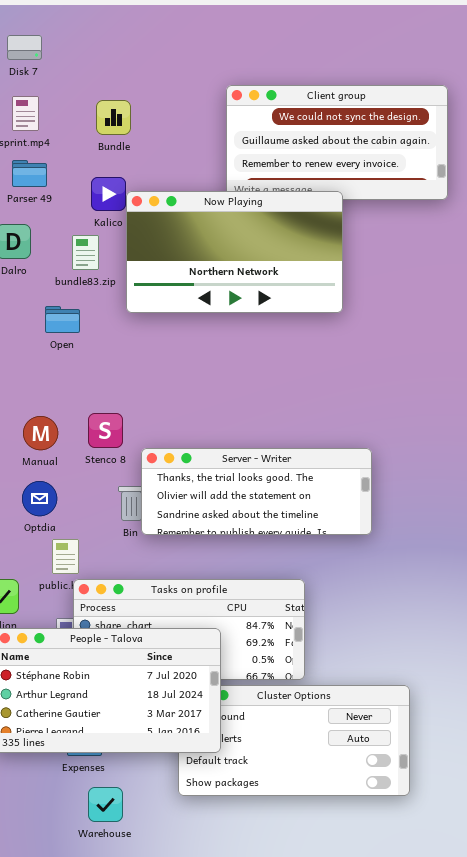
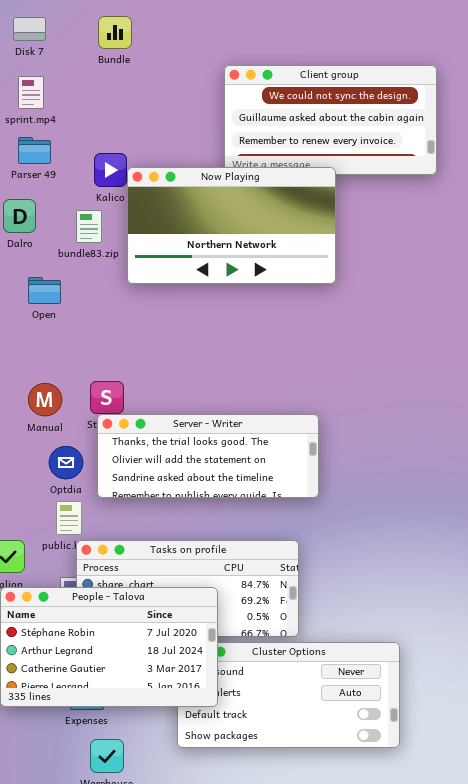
Bundle: [96,100,131,135] -> [98,16,132,49], moved
Open: [45,306,80,333] -> [28,277,61,304], moved
Server - Writer: [141,448,372,535] -> [97,414,319,498], moved
Optdia: [22,481,57,516] -> [49,446,83,479], moved

